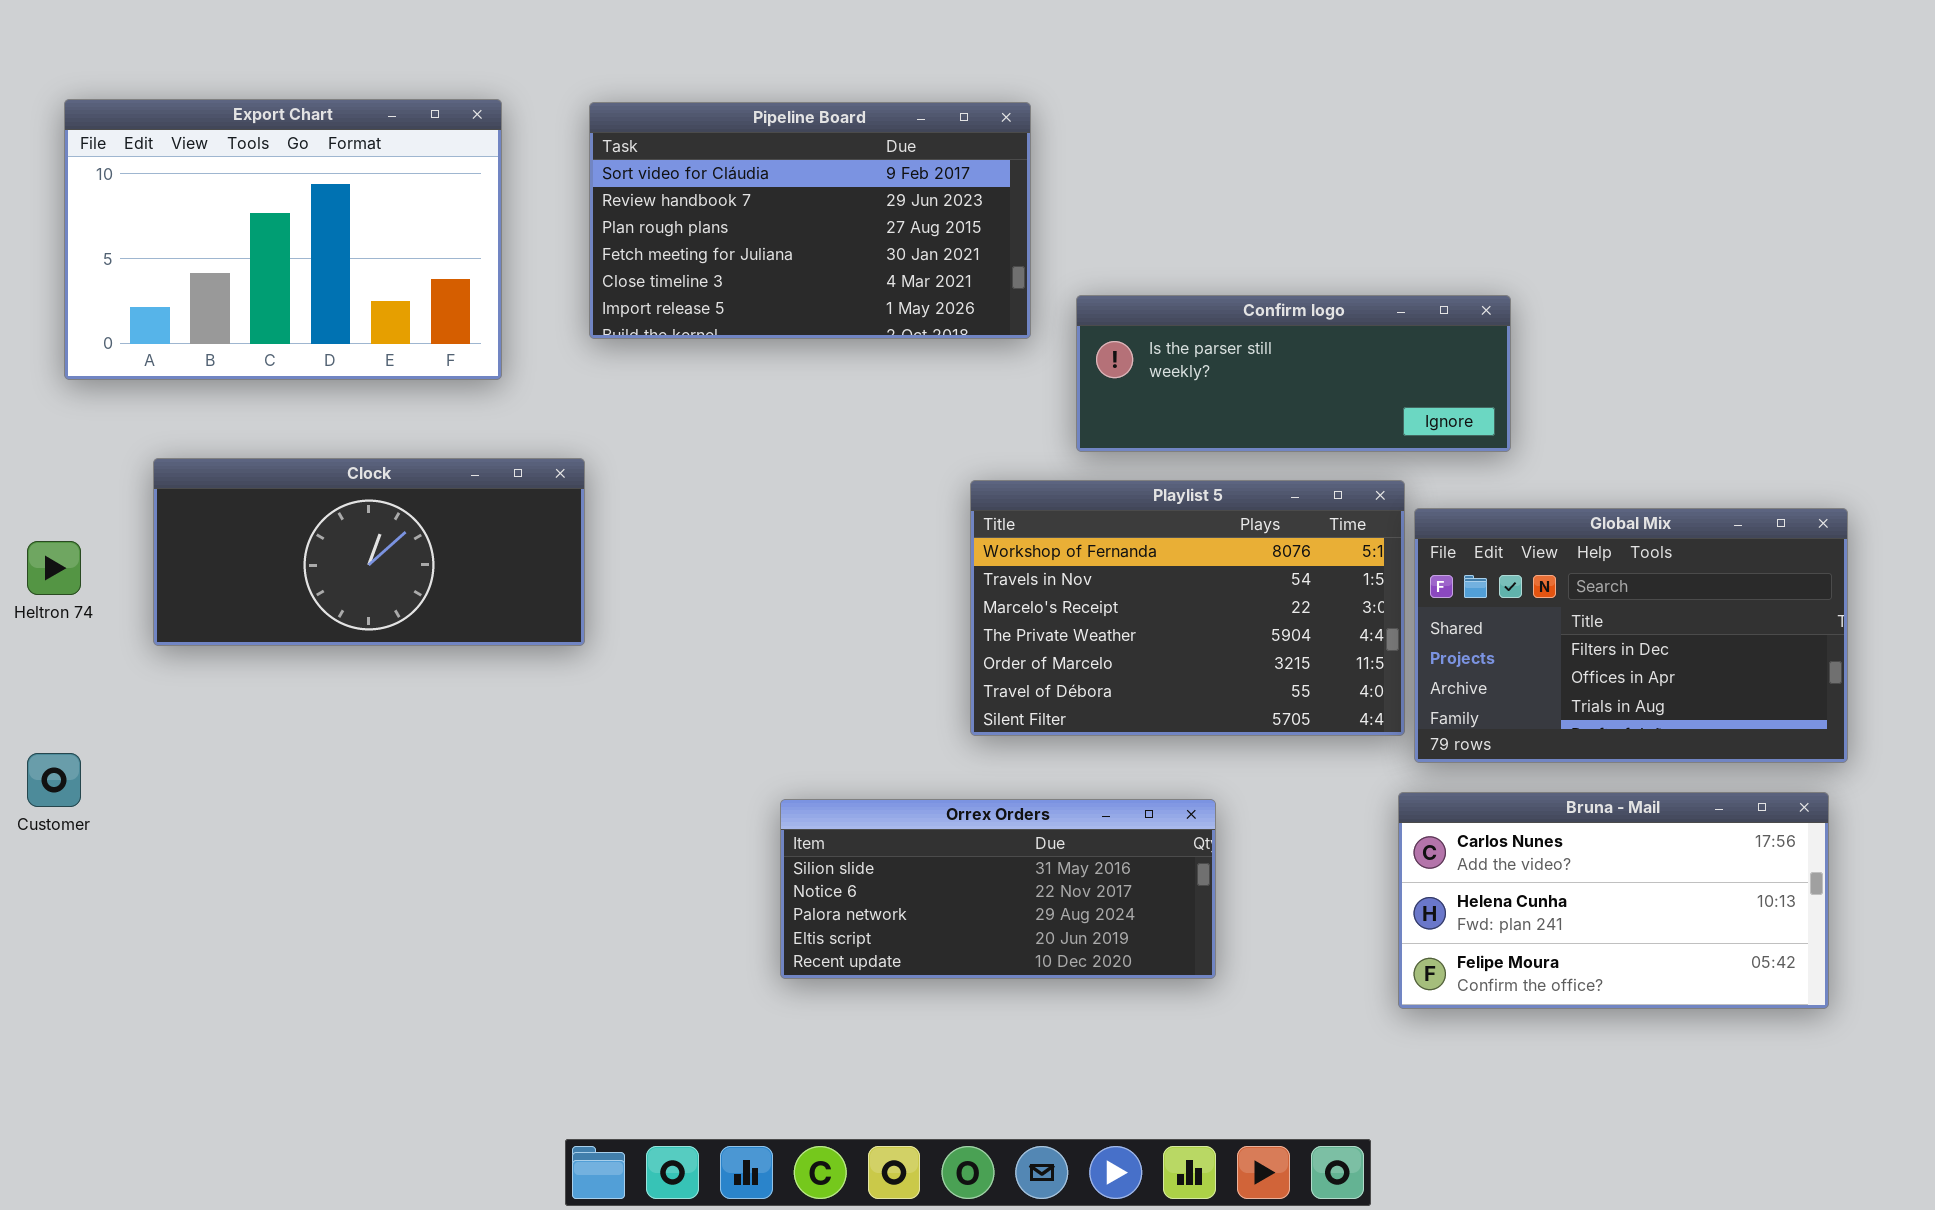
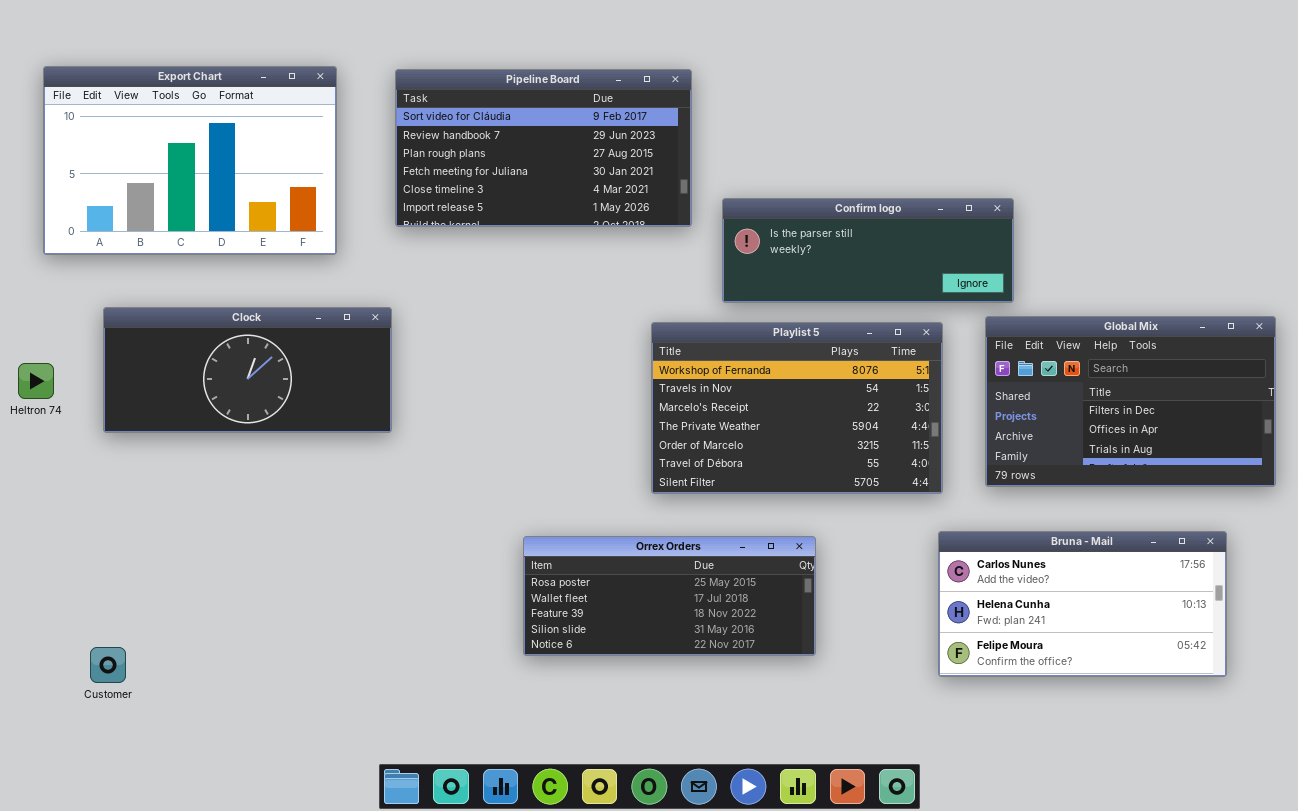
Global Mix: [1414,508,1848,763] -> [985,316,1276,487], moved
Customer: [27,753,81,807] -> [90,647,126,683], moved
Orrex Orders: [780,799,1216,979] -> [523,536,816,656], scrolled up 3 rows

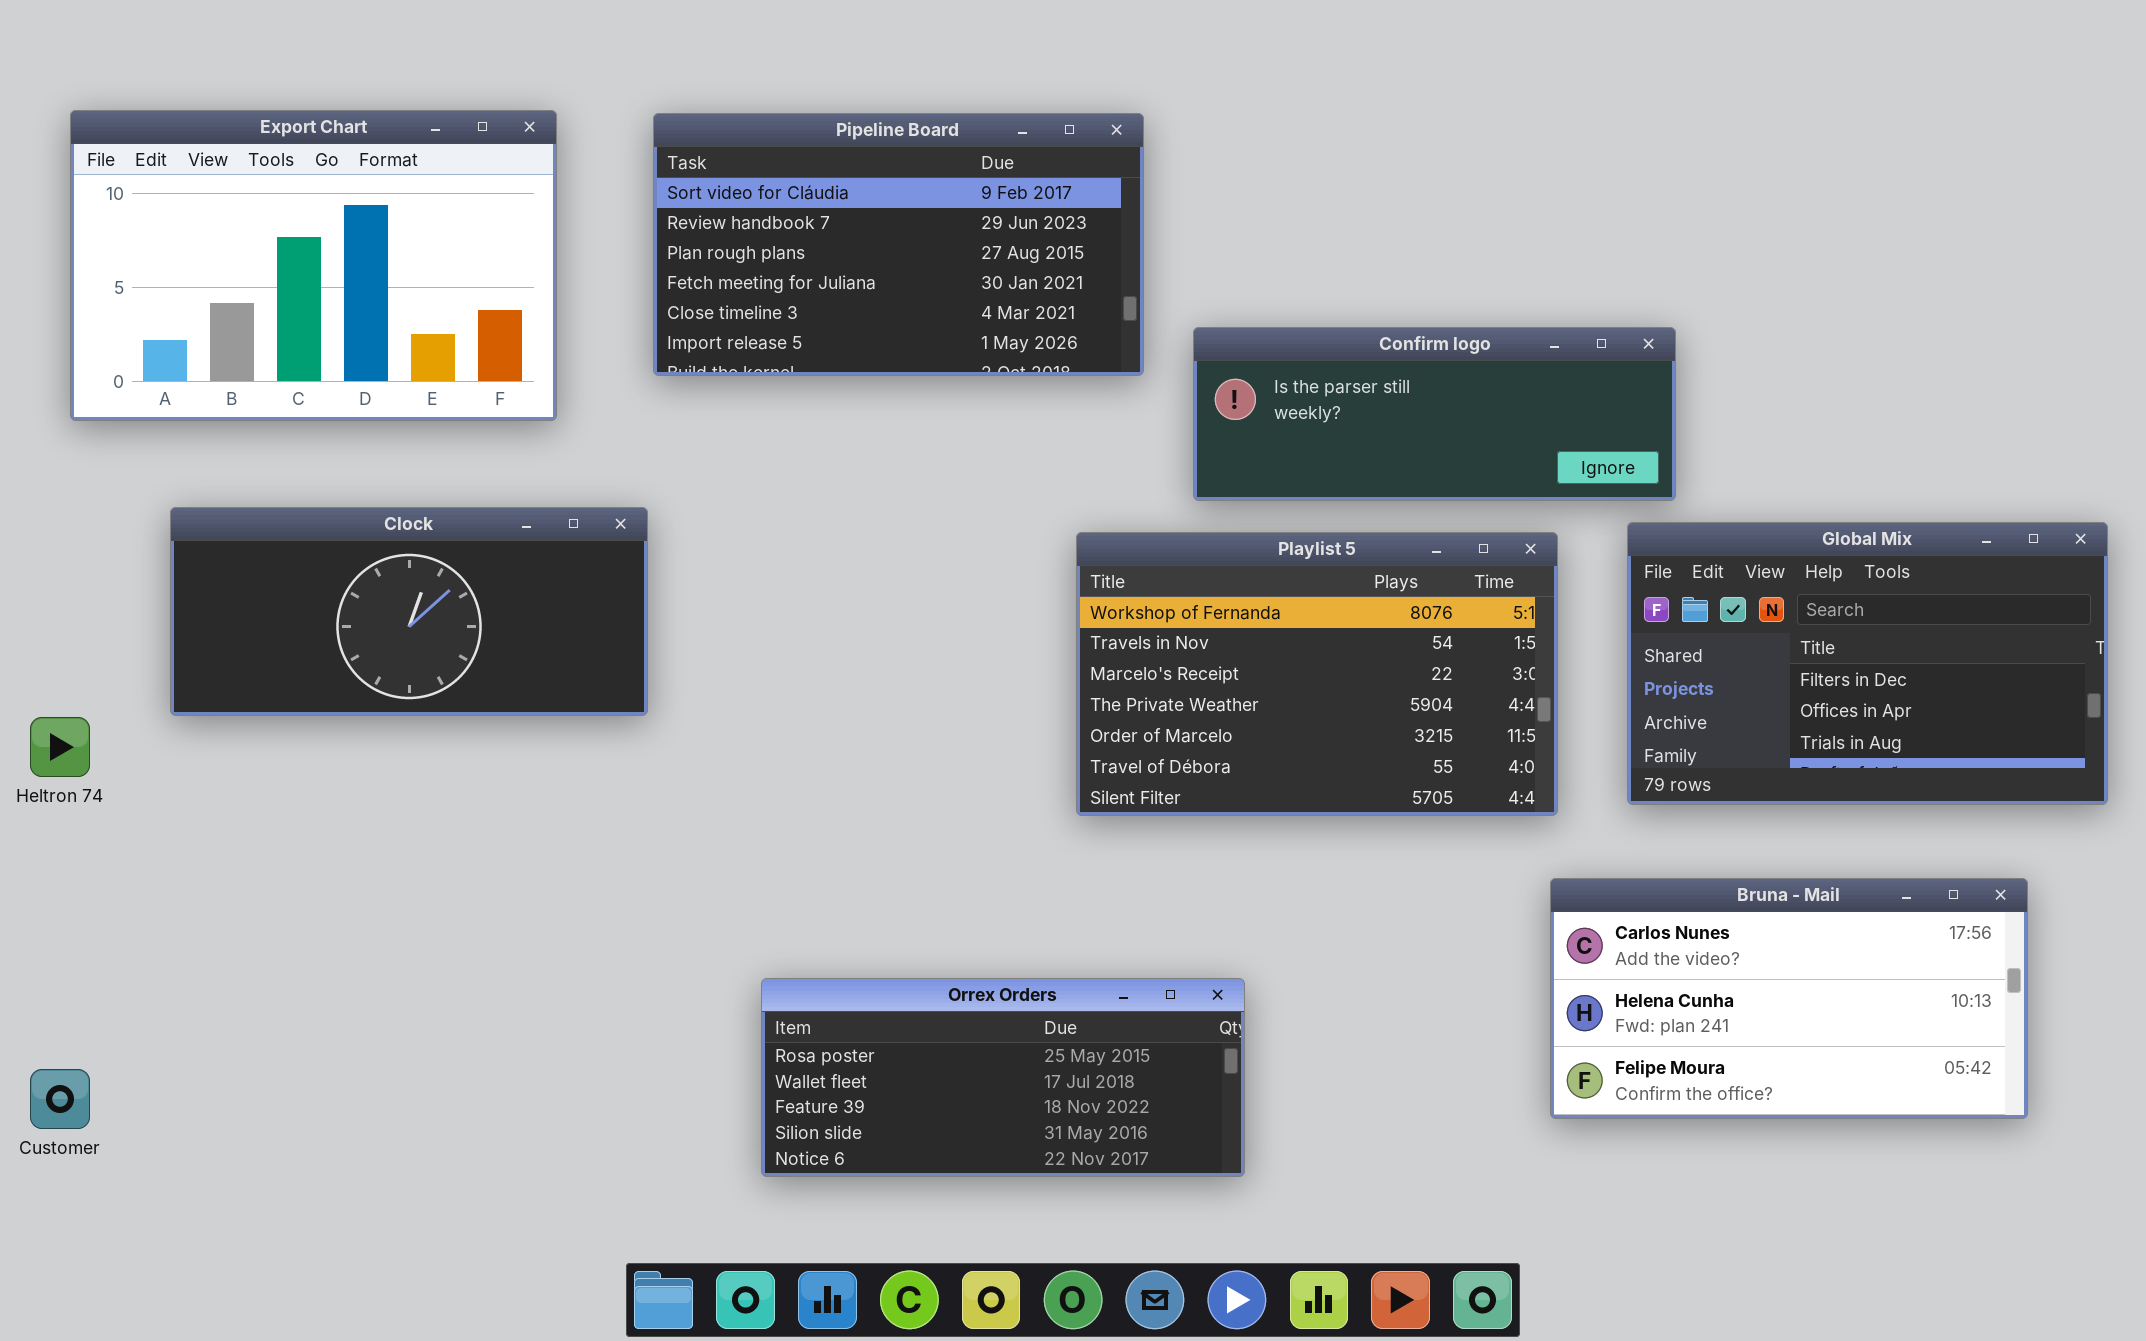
Heltron 74: [18,363,54,399] -> [30,717,90,777], moved
Orrex Orders: [523,536,816,656] -> [761,978,1245,1177], moved
Customer: [90,647,126,683] -> [30,1069,90,1129], moved

